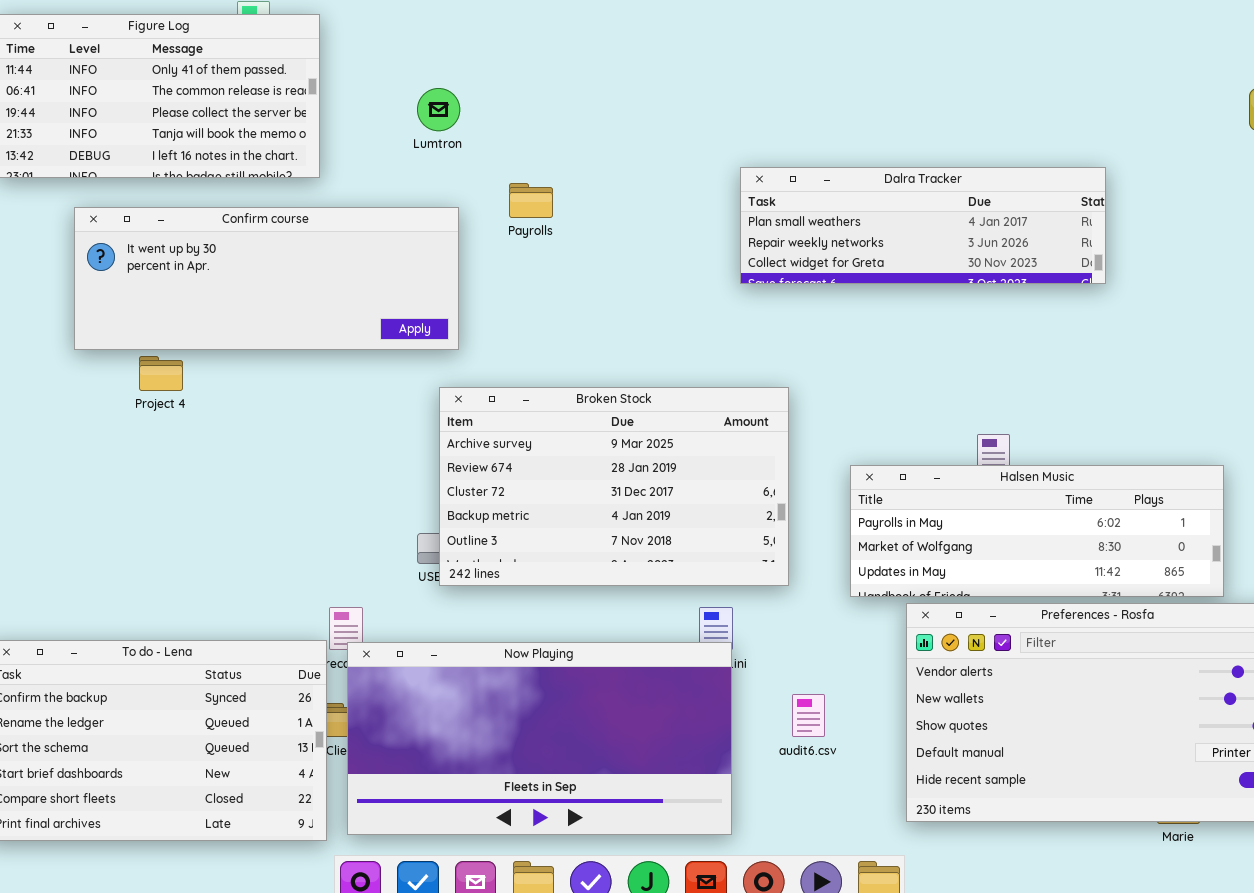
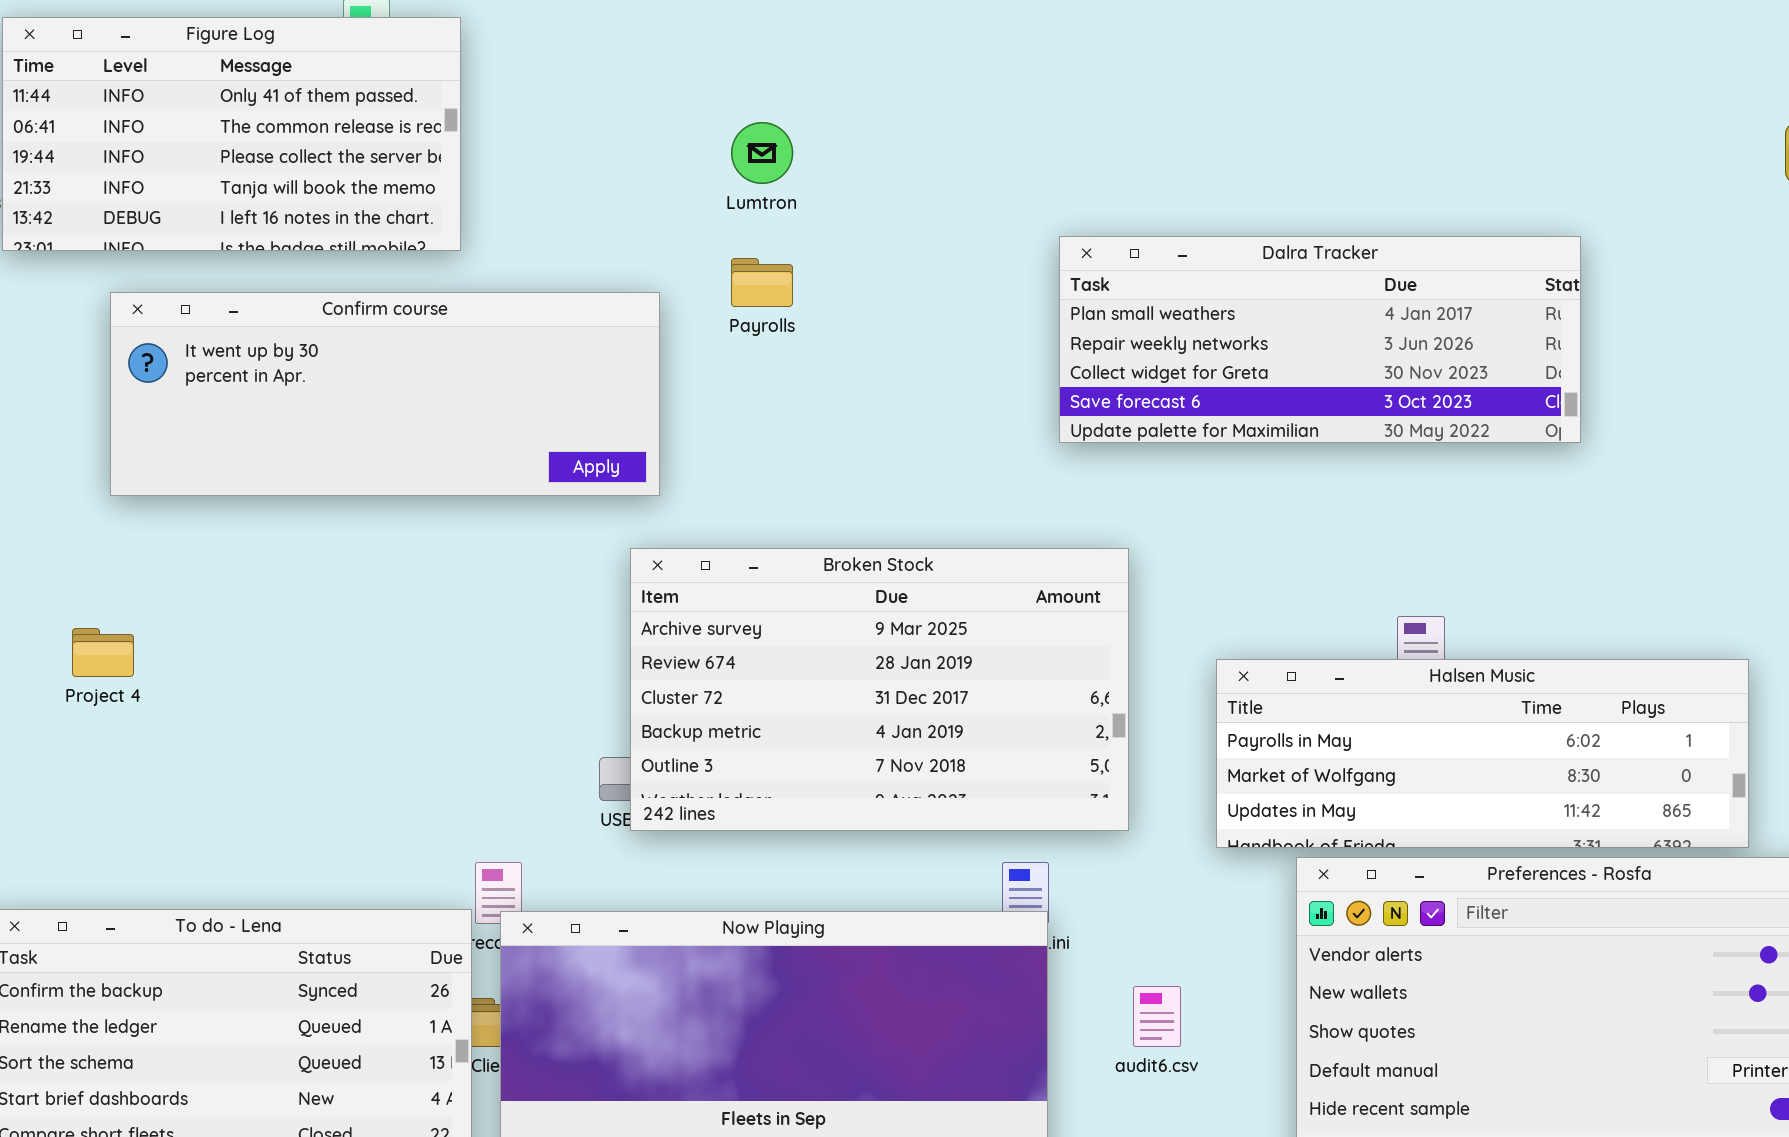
Lumtron: [417,88,460,131] -> [731,122,793,184], moved
Dalra Tracker: [740,167,1106,284] -> [1059,236,1581,443], resized
Project 4: [139,356,183,391] -> [72,628,134,677], moved

